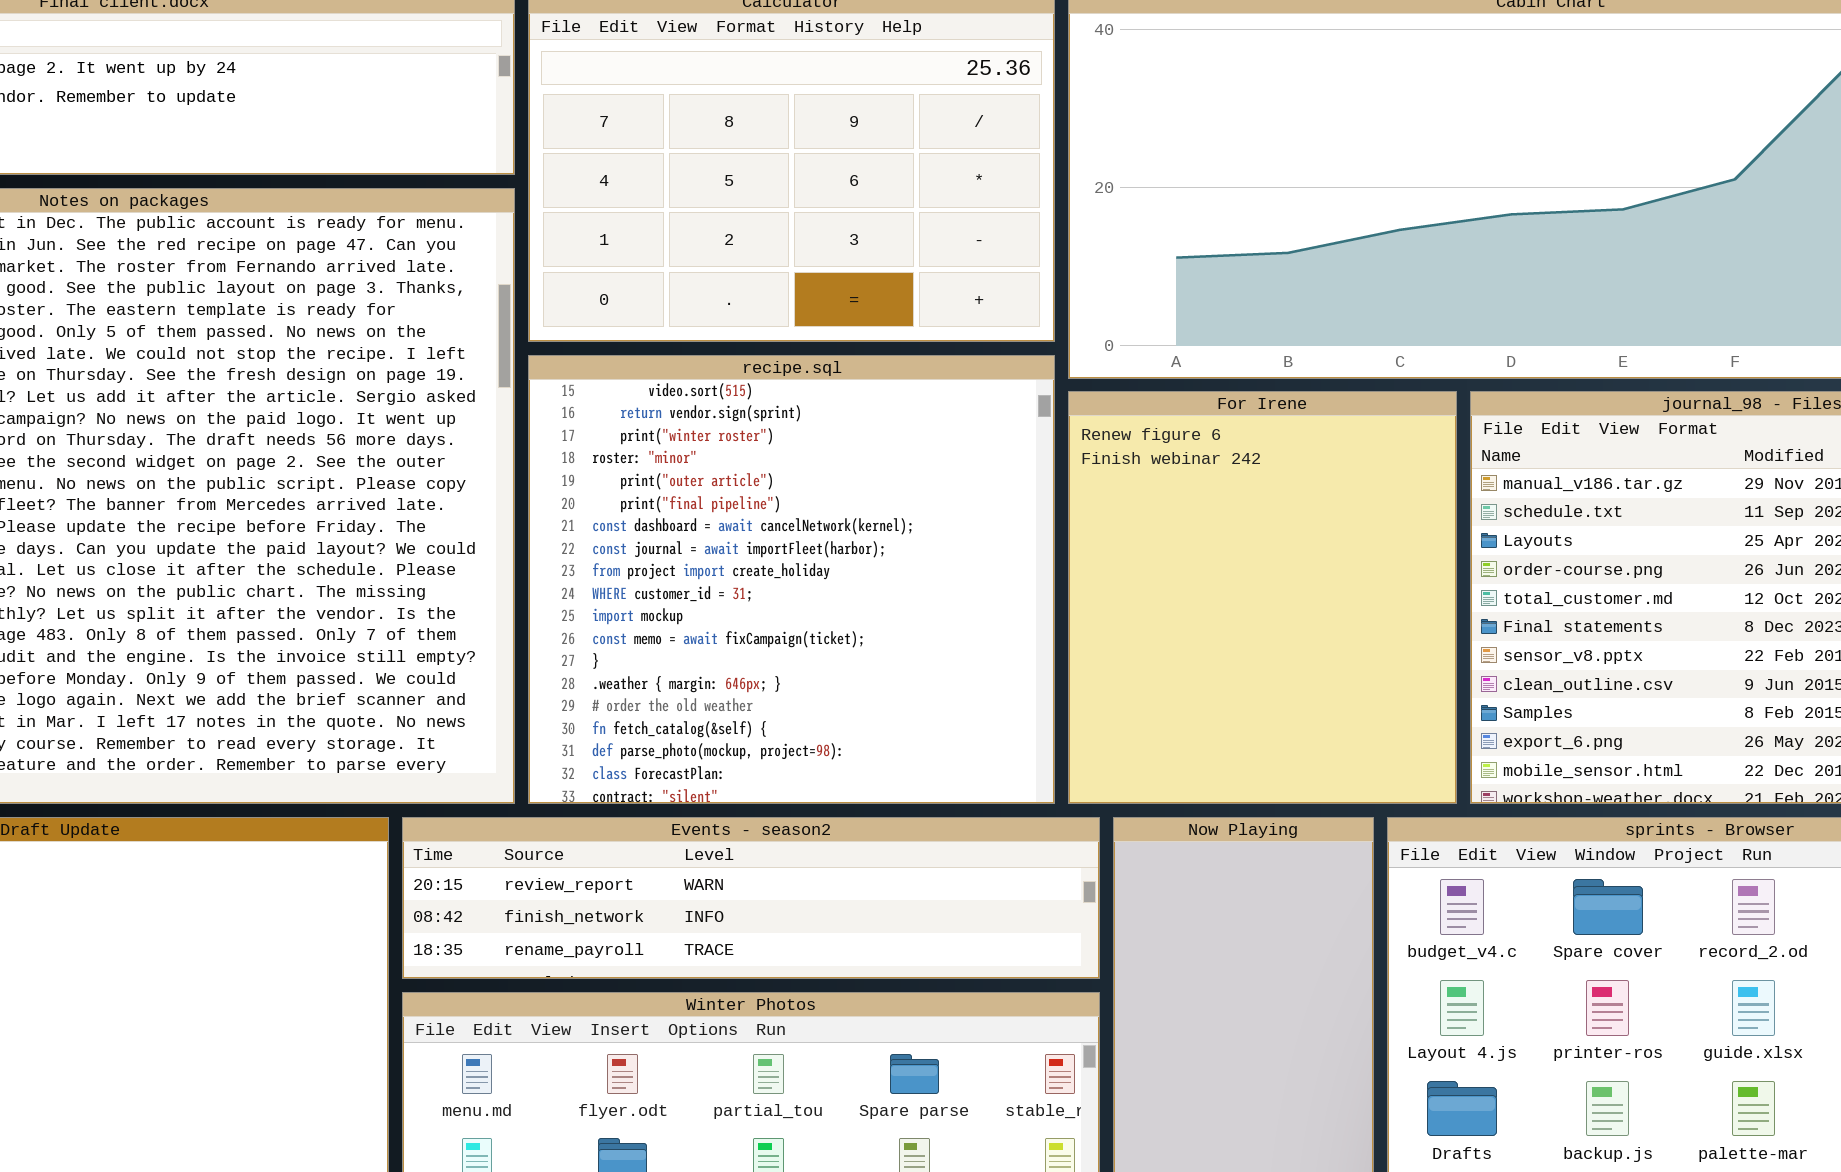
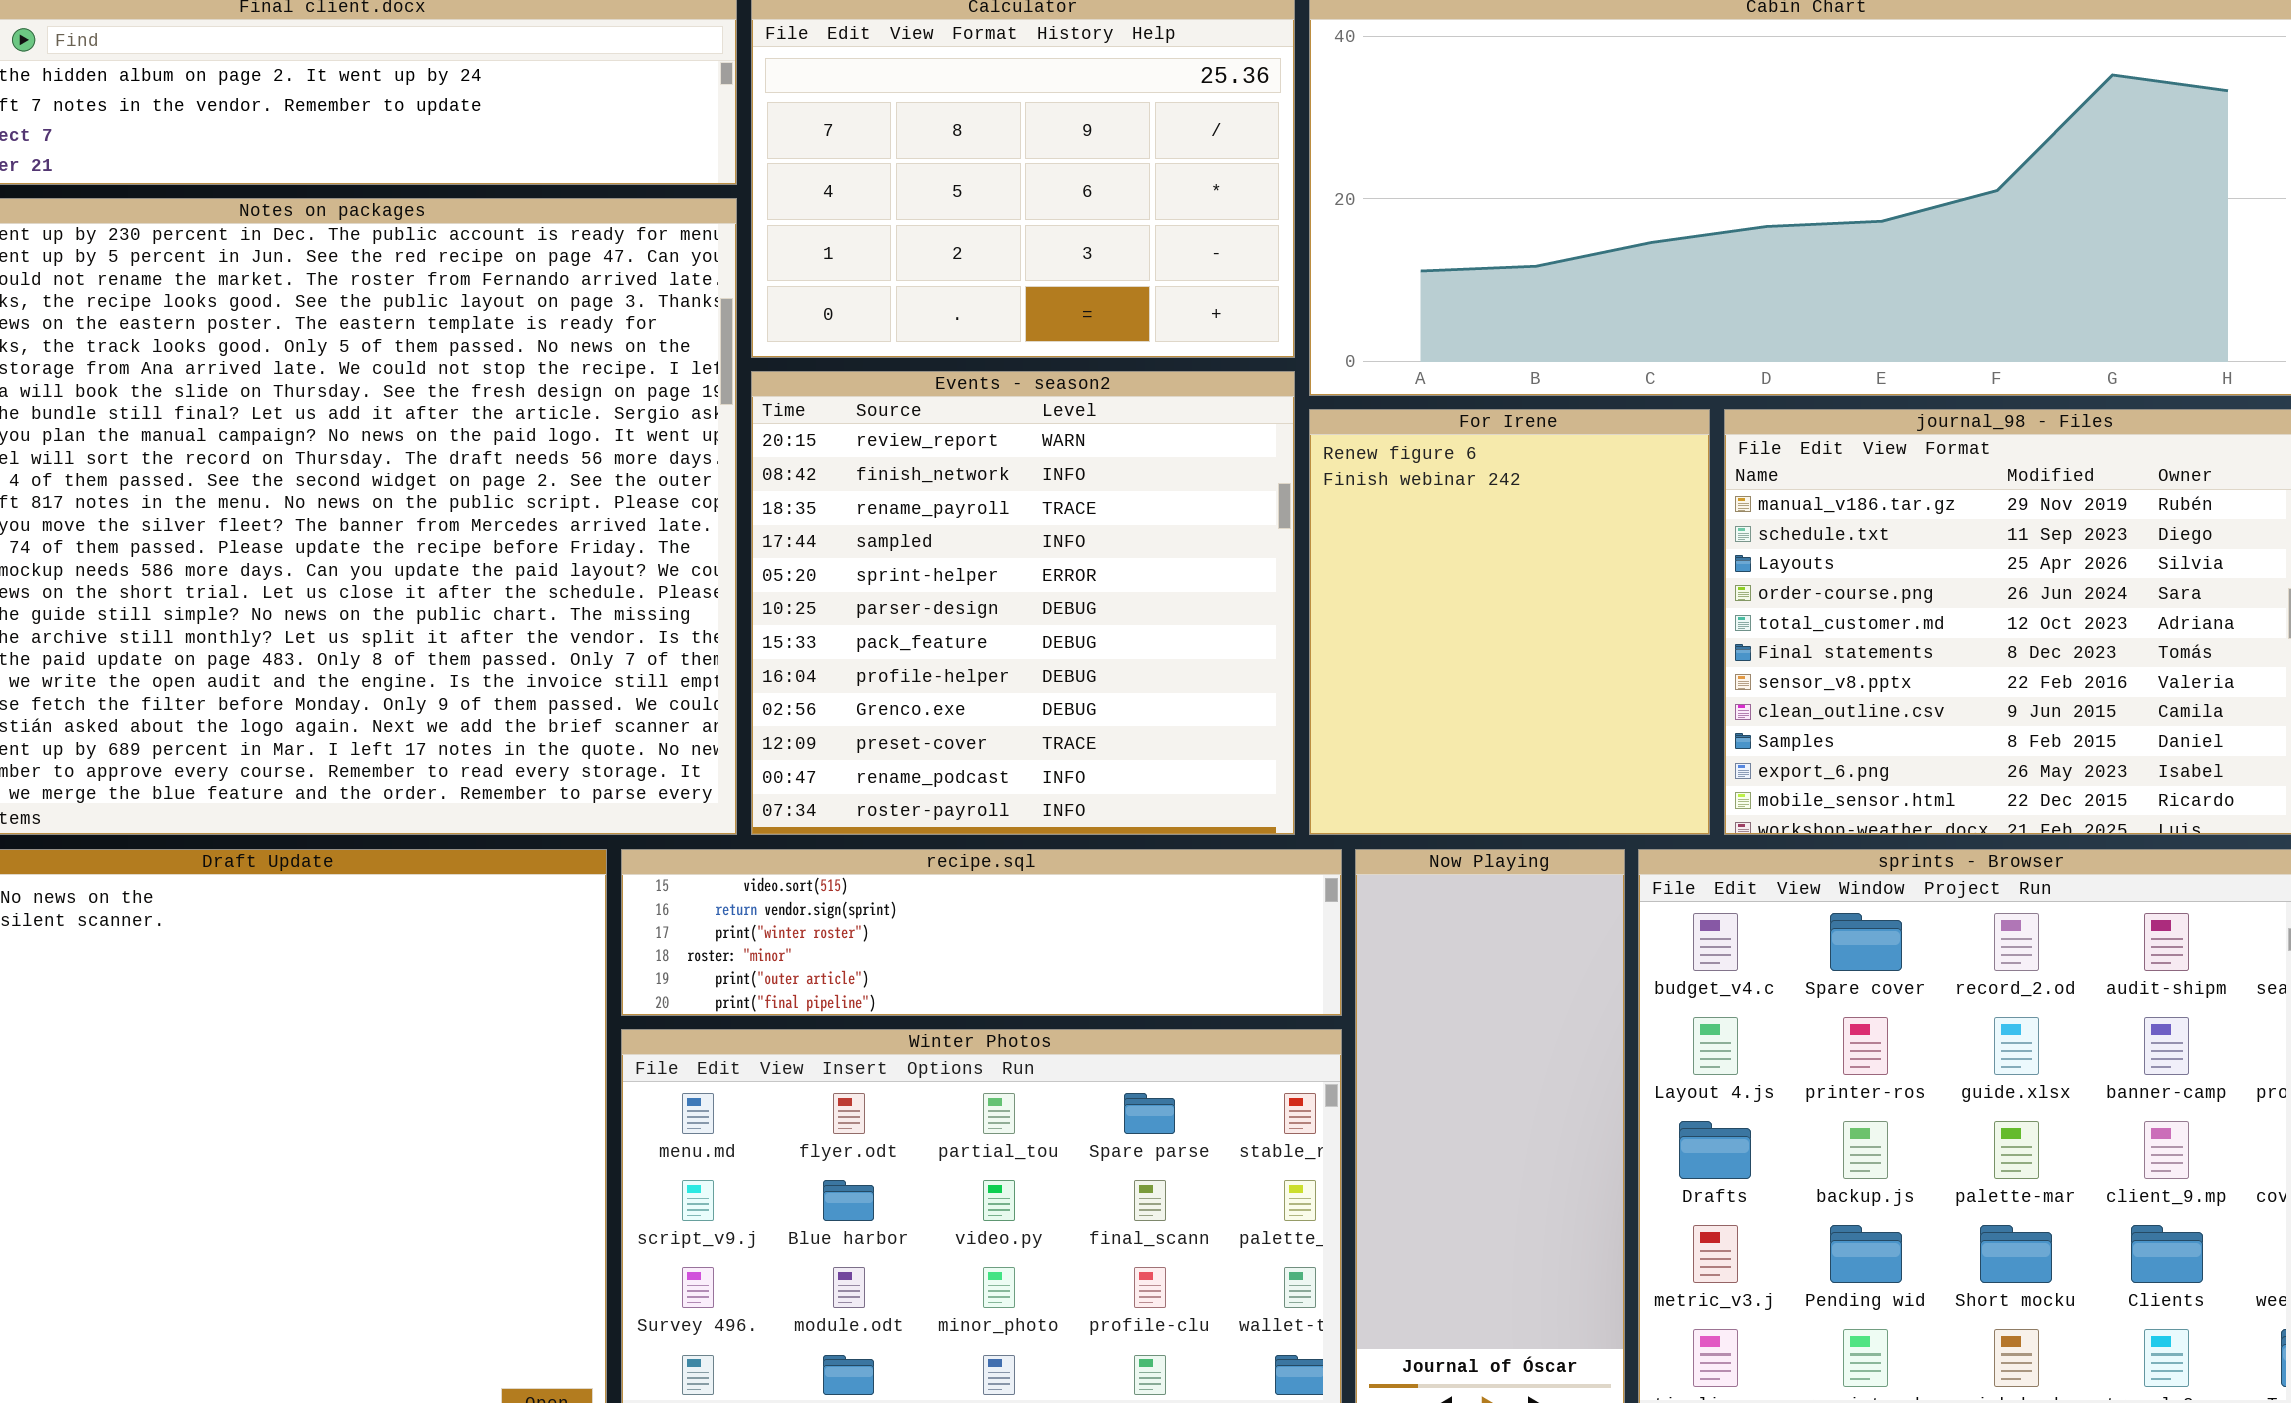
recipe.sql: [528,355,1055,804] -> [621,849,1342,1016], moved, resized
Events - season2: [402,817,1100,979] -> [751,371,1295,835], moved, resized

